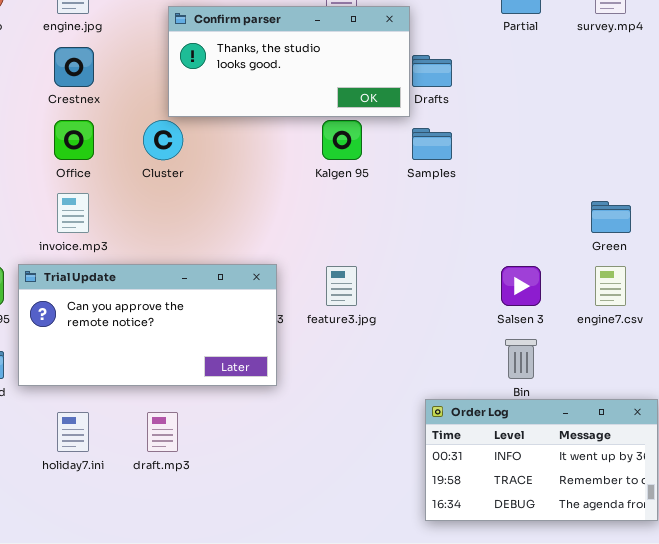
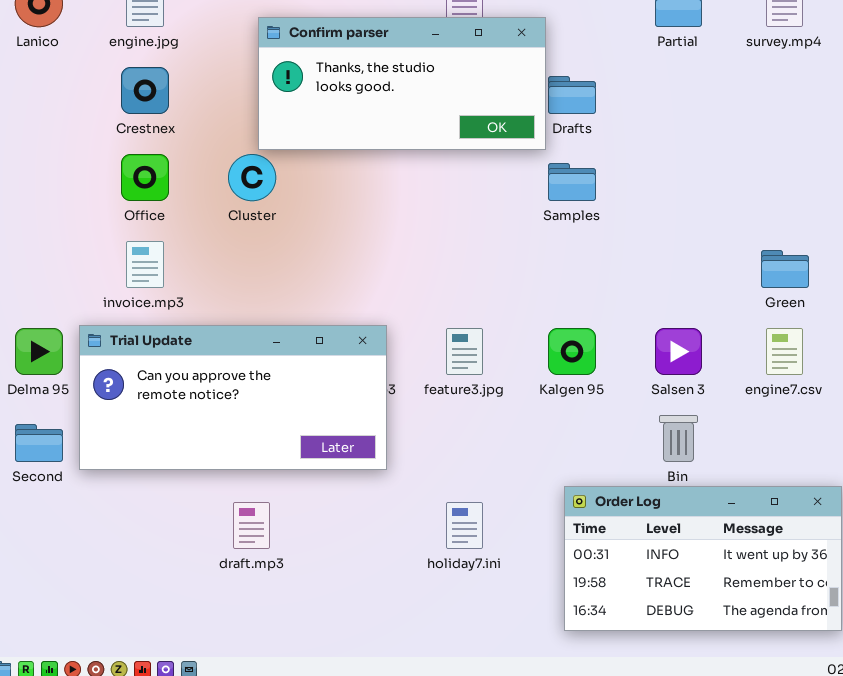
Kalgen 95: [322,120,362,160] -> [548,328,596,375], moved
holiday7.ini: [57,412,89,452] -> [446,502,483,549], moved

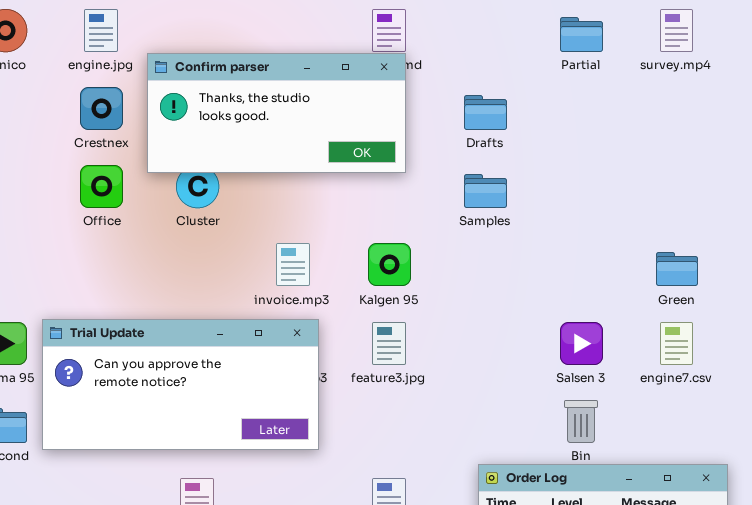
Confirm parser: [258,17,546,150] -> [147,53,406,173], moved
invoice.mp3: [126,241,164,288] -> [276,243,310,286], moved
Kalgen 95: [548,328,596,375] -> [368,243,411,286], moved

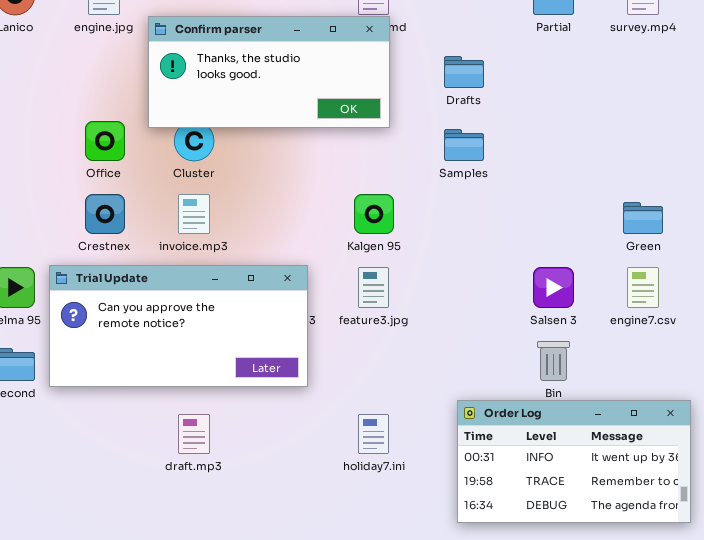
Crestnex: [80,87,123,130] -> [85,194,125,234], moved
invoice.mp3: [276,243,310,286] -> [178,194,210,234], moved

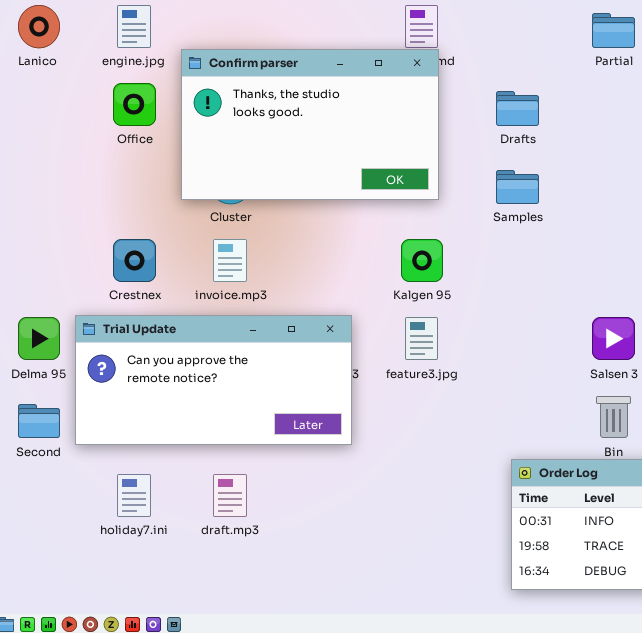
Confirm parser: [148,16,390,128] -> [181,49,439,200], resized
Office: [85,121,125,161] -> [113,83,156,126], moved
holiday7.ini: [358,414,389,454] -> [117,474,151,517], moved

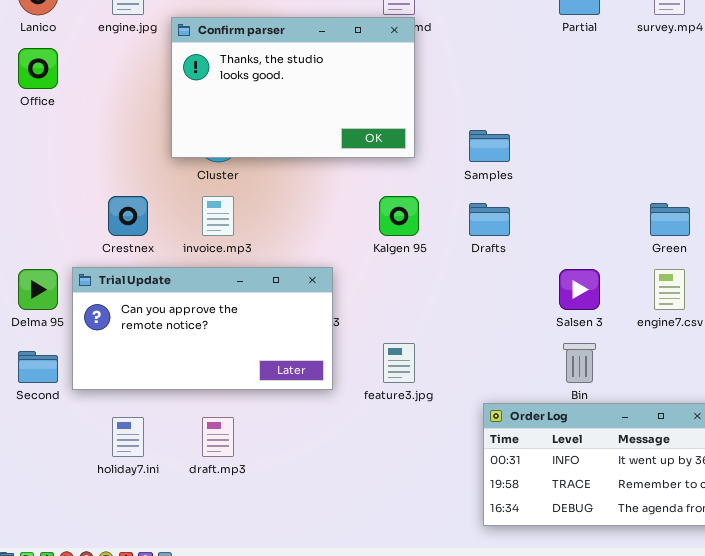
Office: [113,83,156,126] -> [18,48,58,89], moved
Drafts: [496,91,539,126] -> [469,203,510,236], moved
feature3.jpg: [405,317,438,360] -> [383,343,415,383], moved

